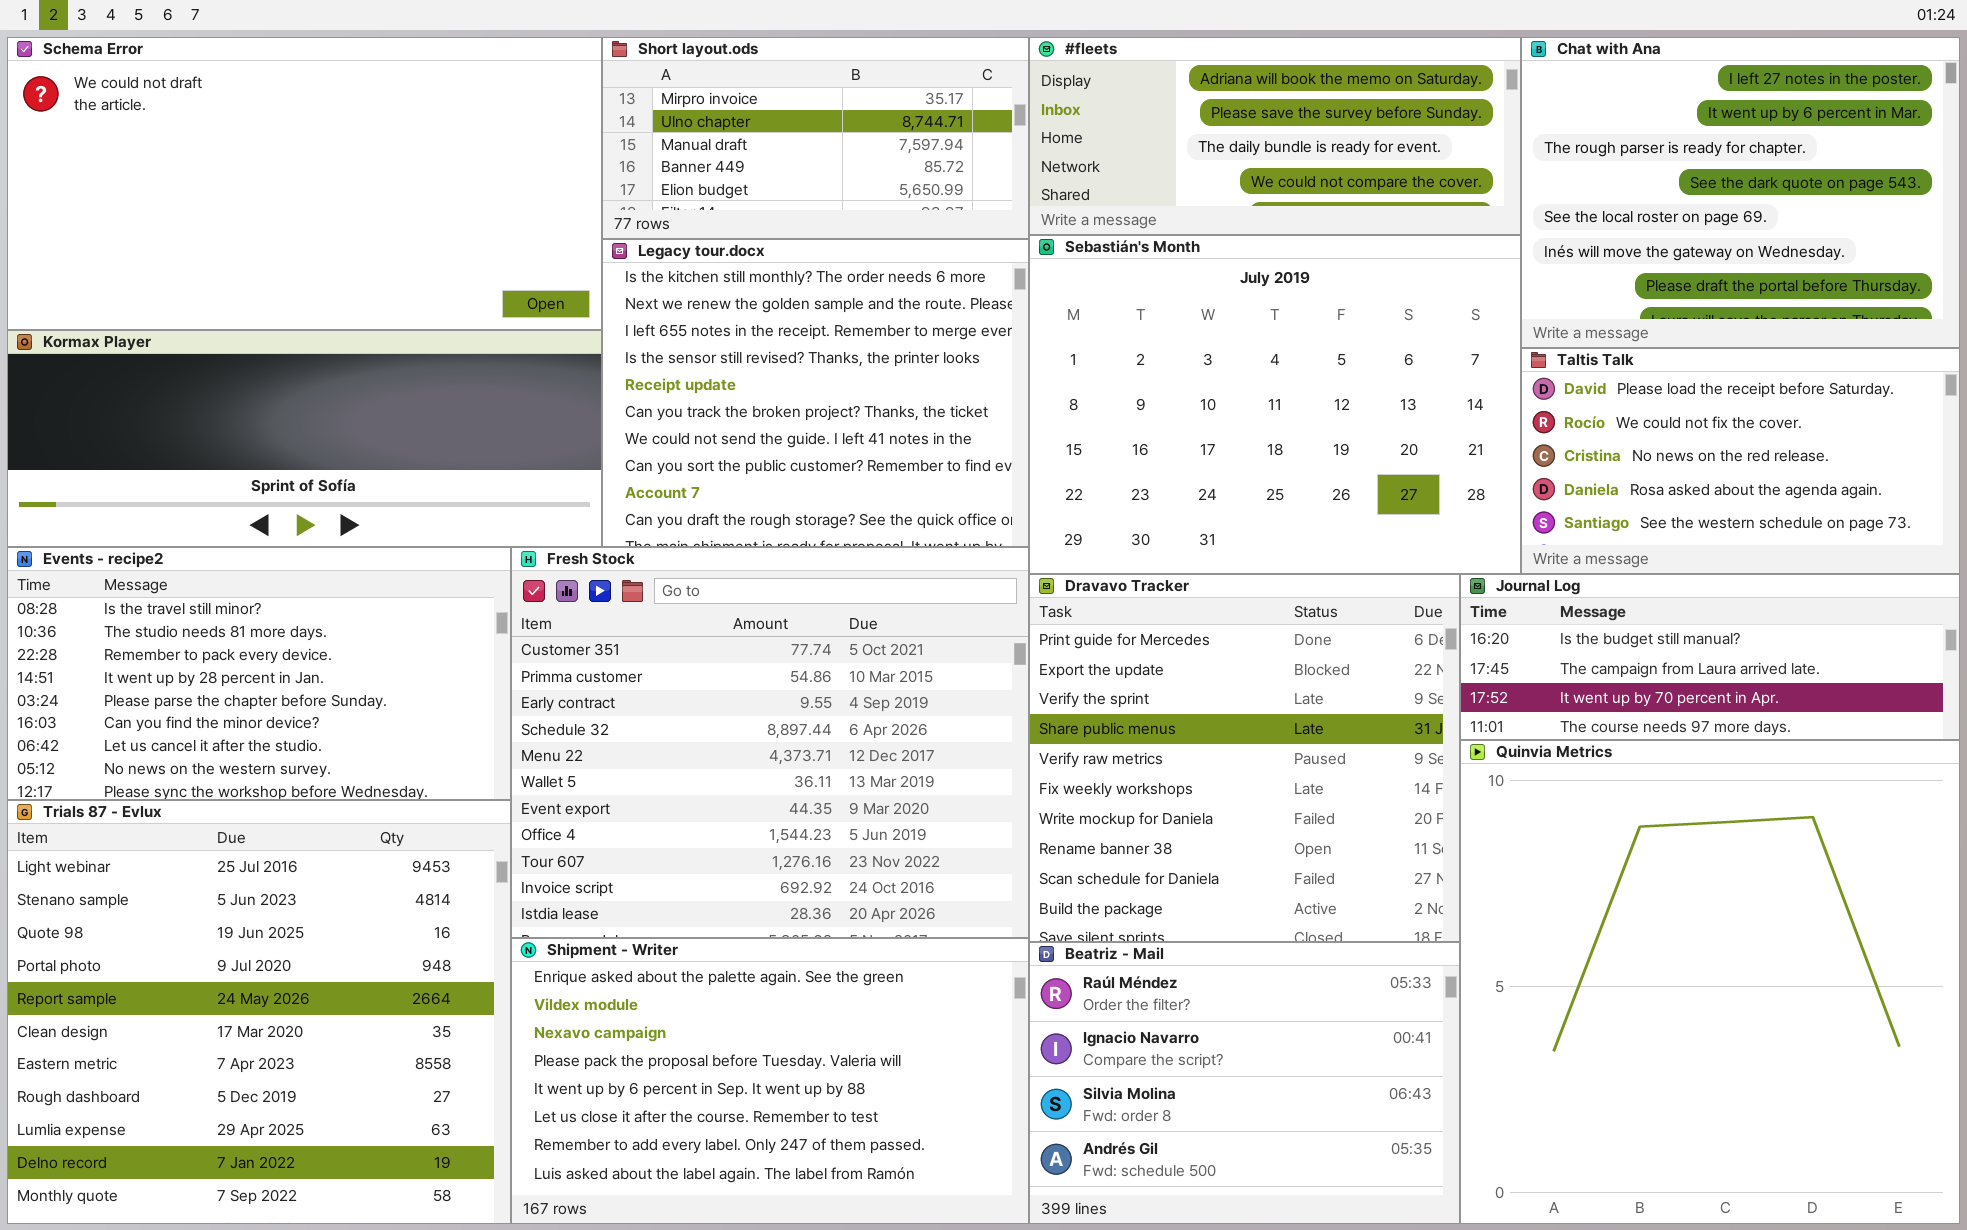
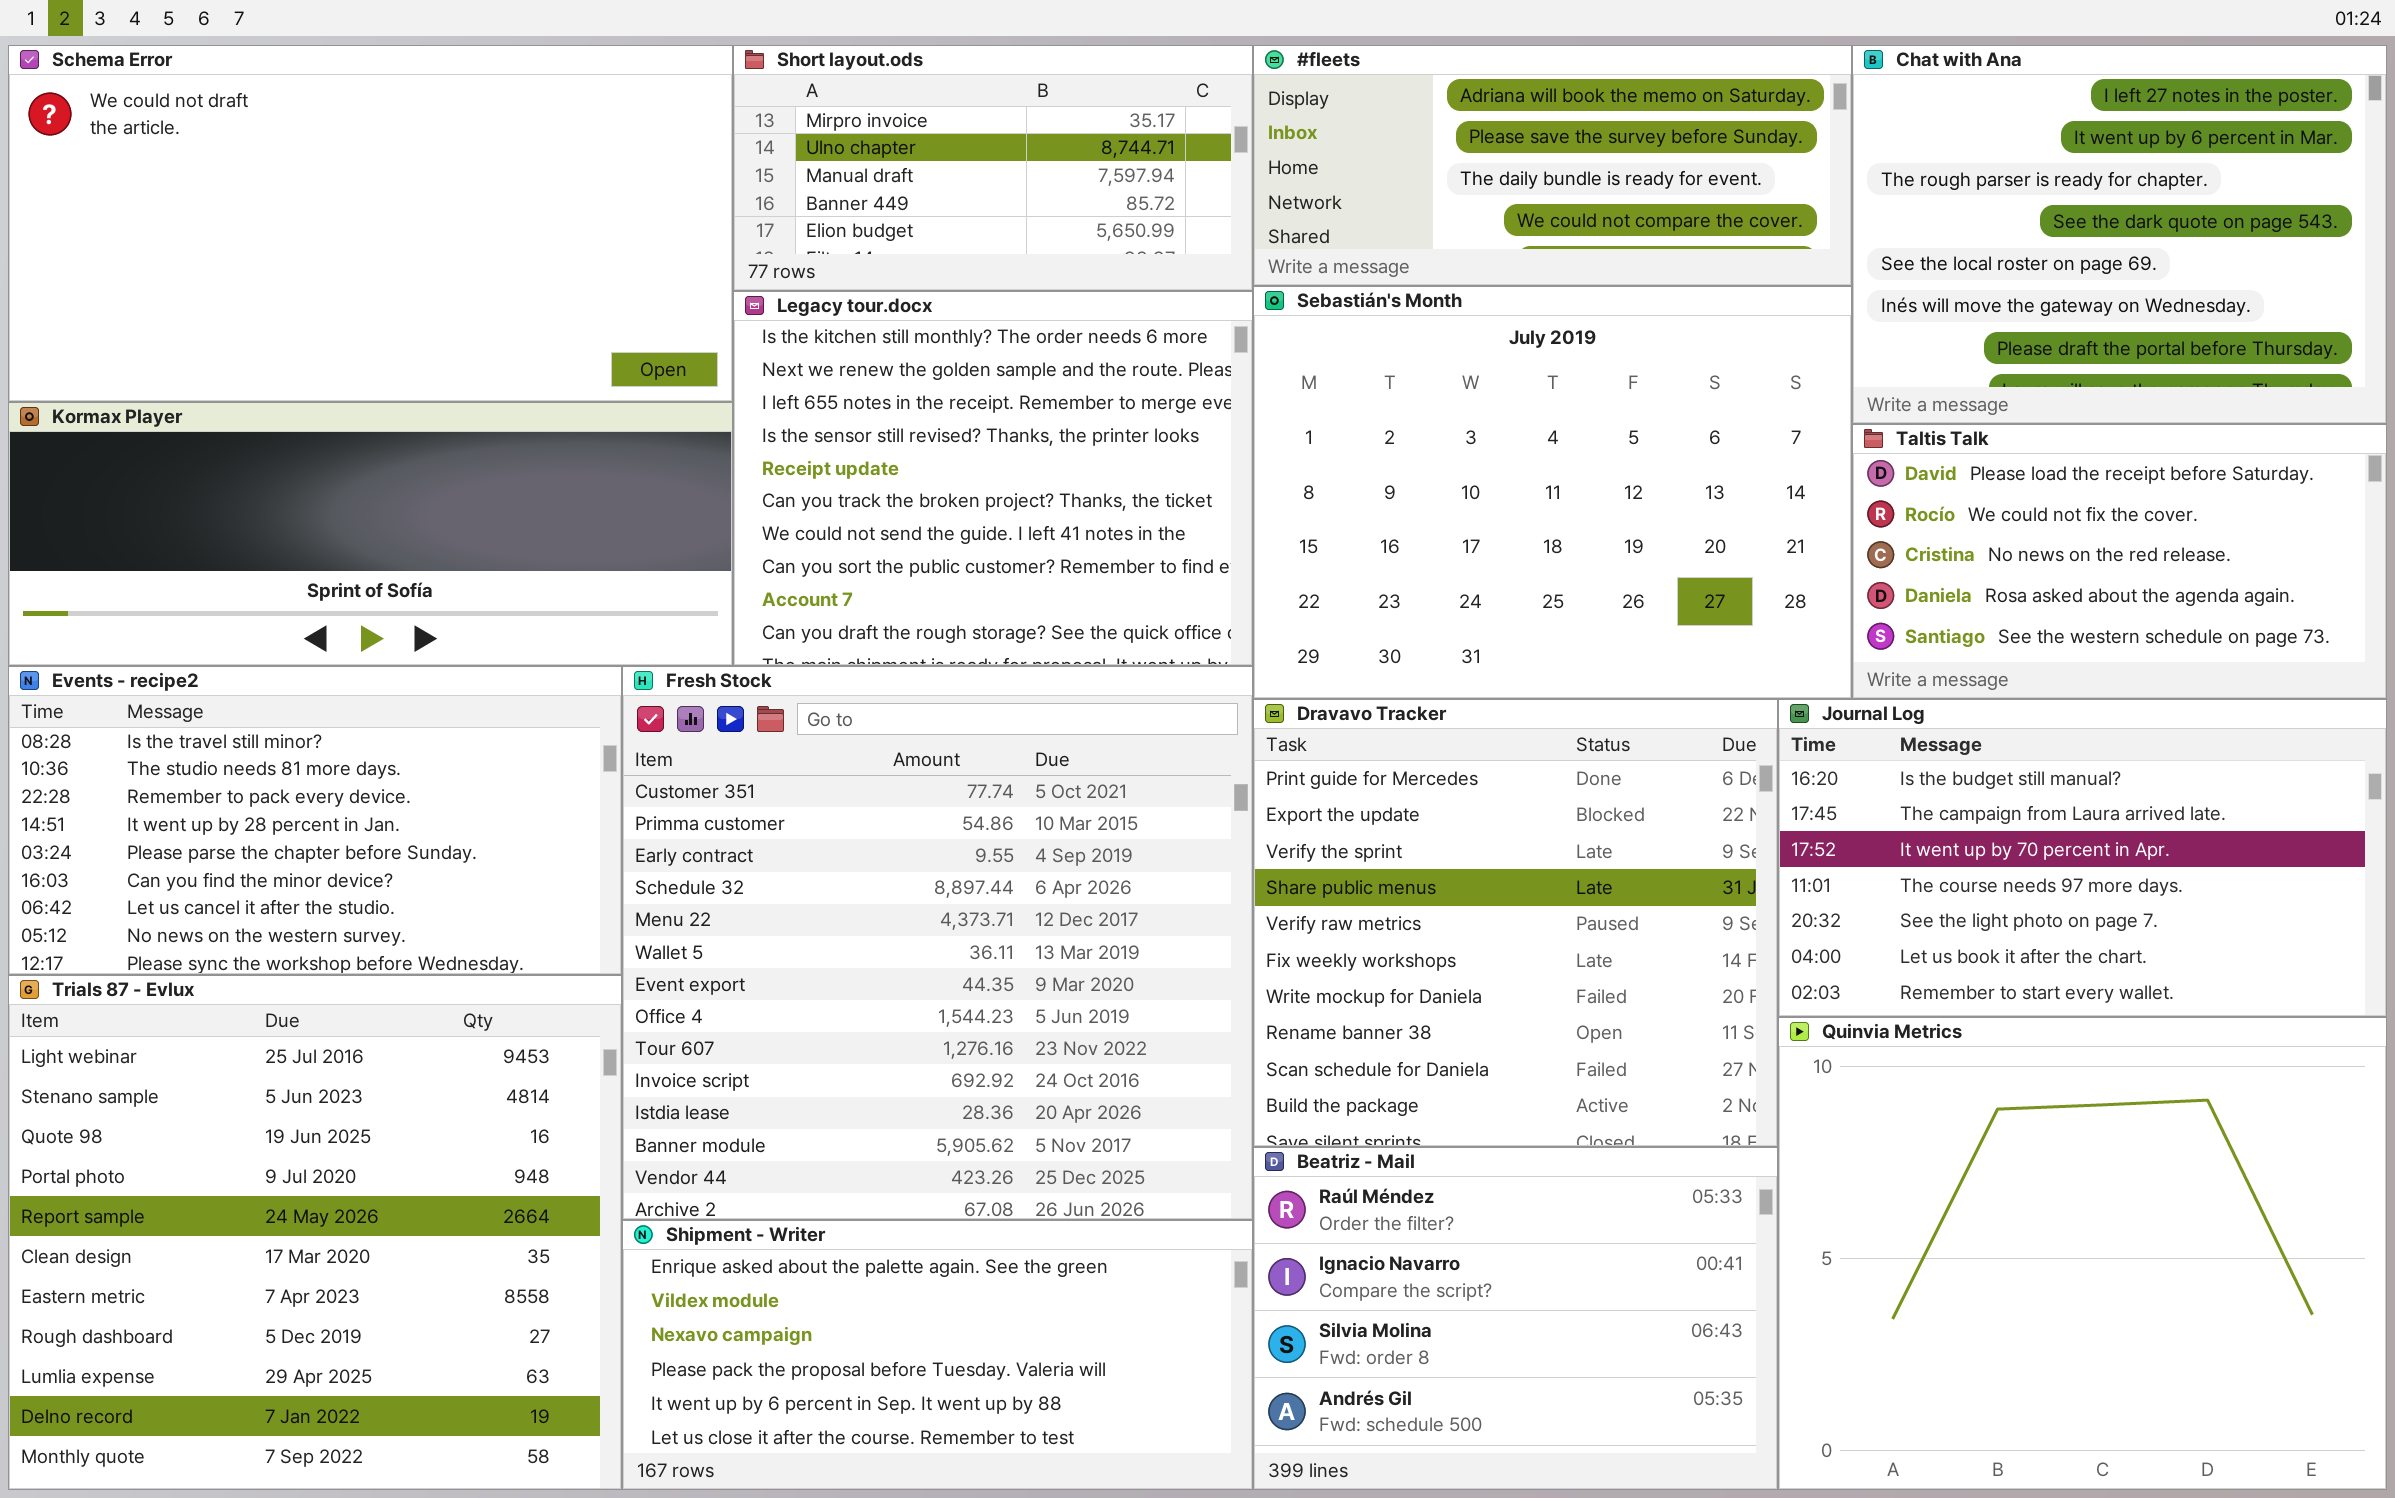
Fresh Stock: [511,547,1029,938] -> [622,666,1253,1220], resized
Journal Log: [1460,574,1960,740] -> [1778,699,2387,1017], resized
Quinvia Metrics: [1460,740,1960,1224] -> [1778,1017,2387,1490], resized
Shipment - Writer: [511,938,1029,1224] -> [622,1220,1253,1490], resized

